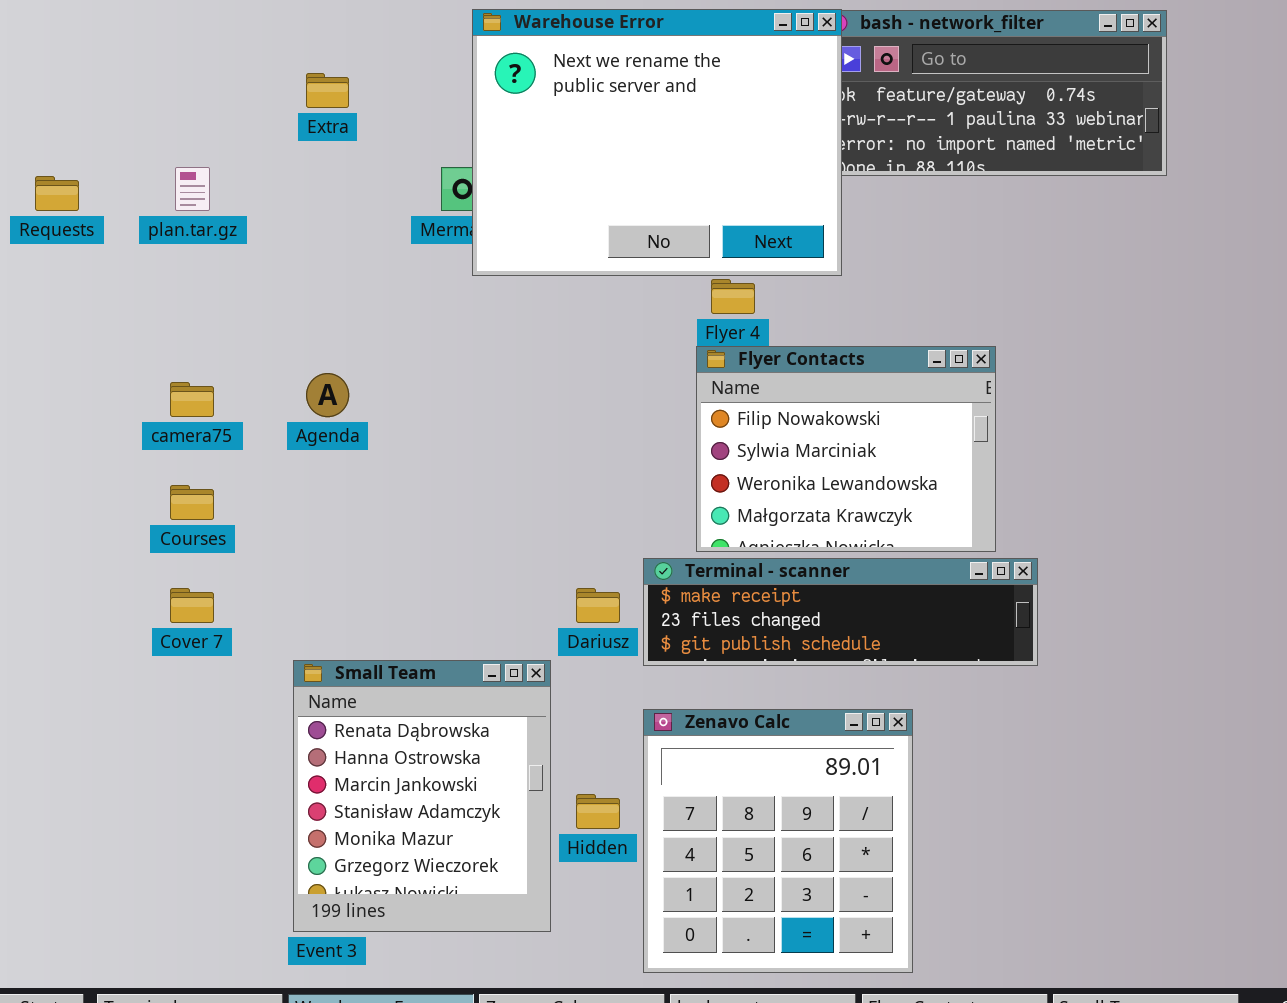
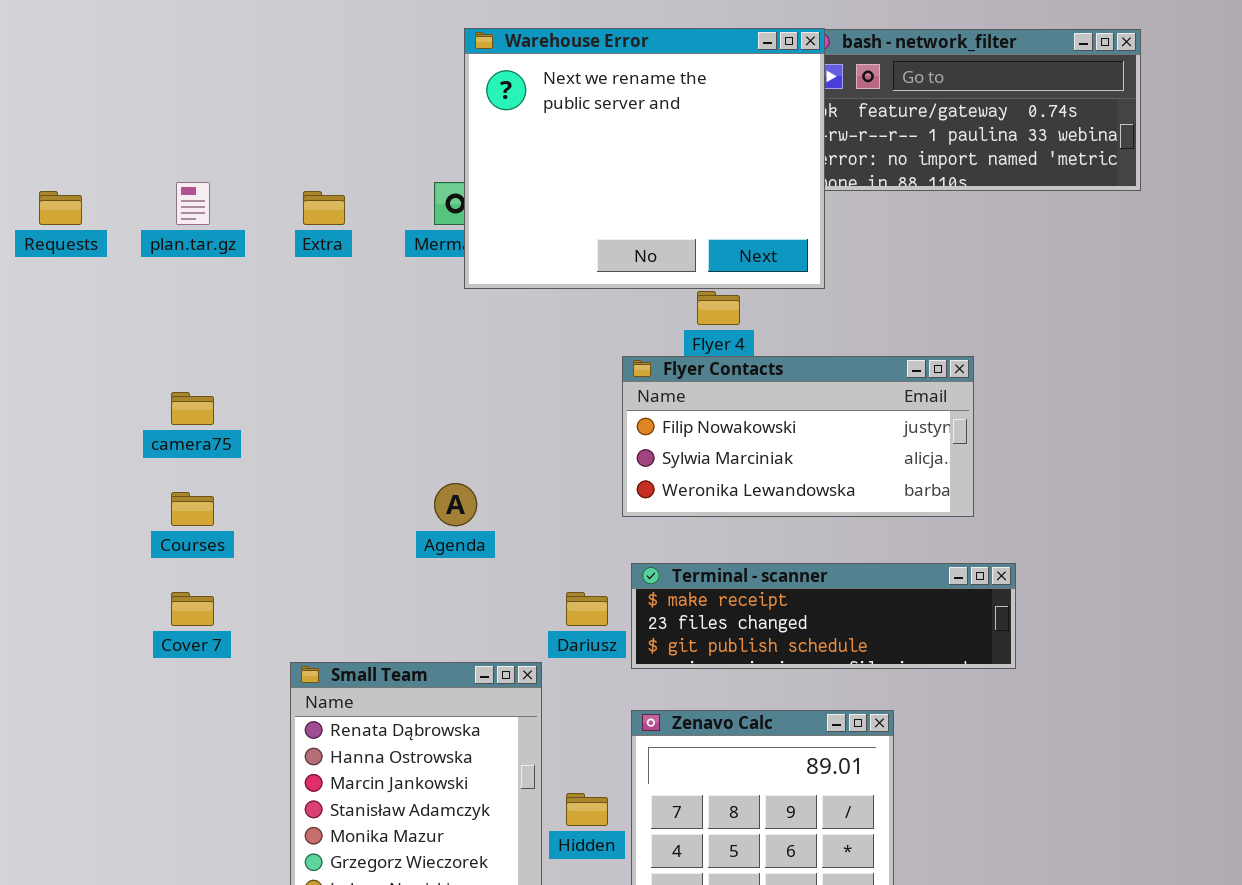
Extra: [306,73,349,108] -> [303,191,345,225], moved
Flyer Contacts: [696,346,996,552] -> [622,356,974,517], resized
Agenda: [306,373,349,417] -> [434,483,477,526], moved

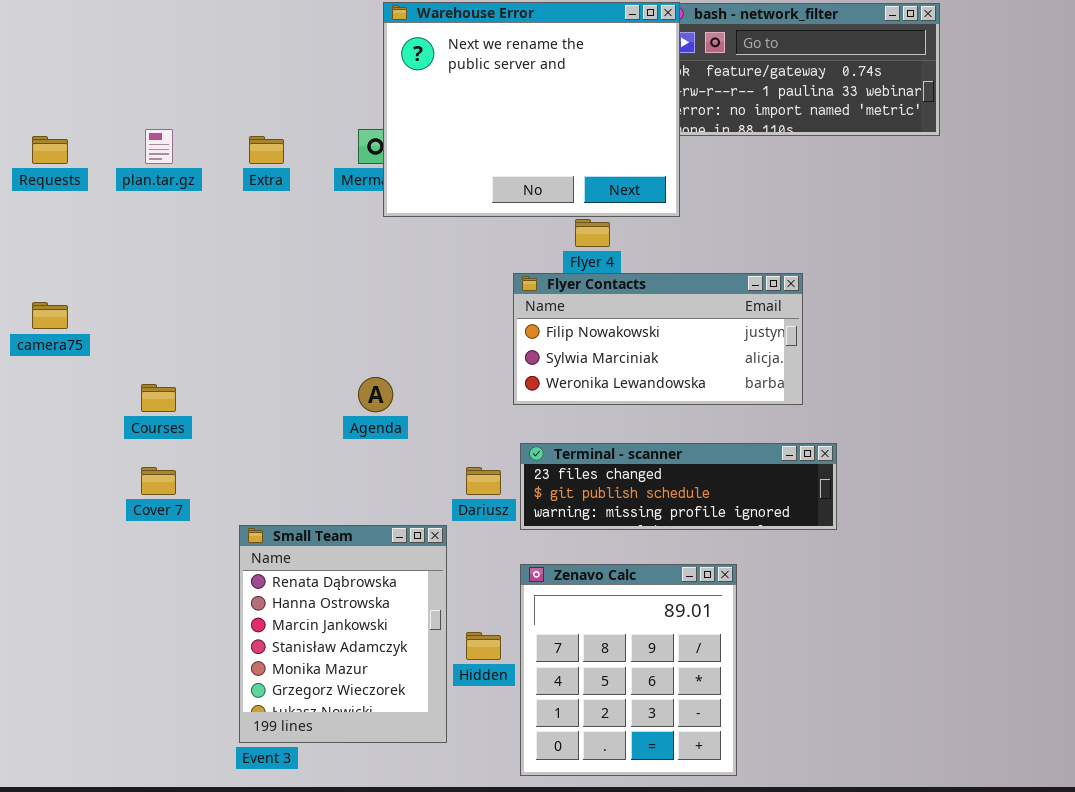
camera75: [171,392,214,425] -> [32,302,68,329], moved
Terminal - scanner: [631,563,1016,669] -> [520,443,837,530], scrolled down 1 row

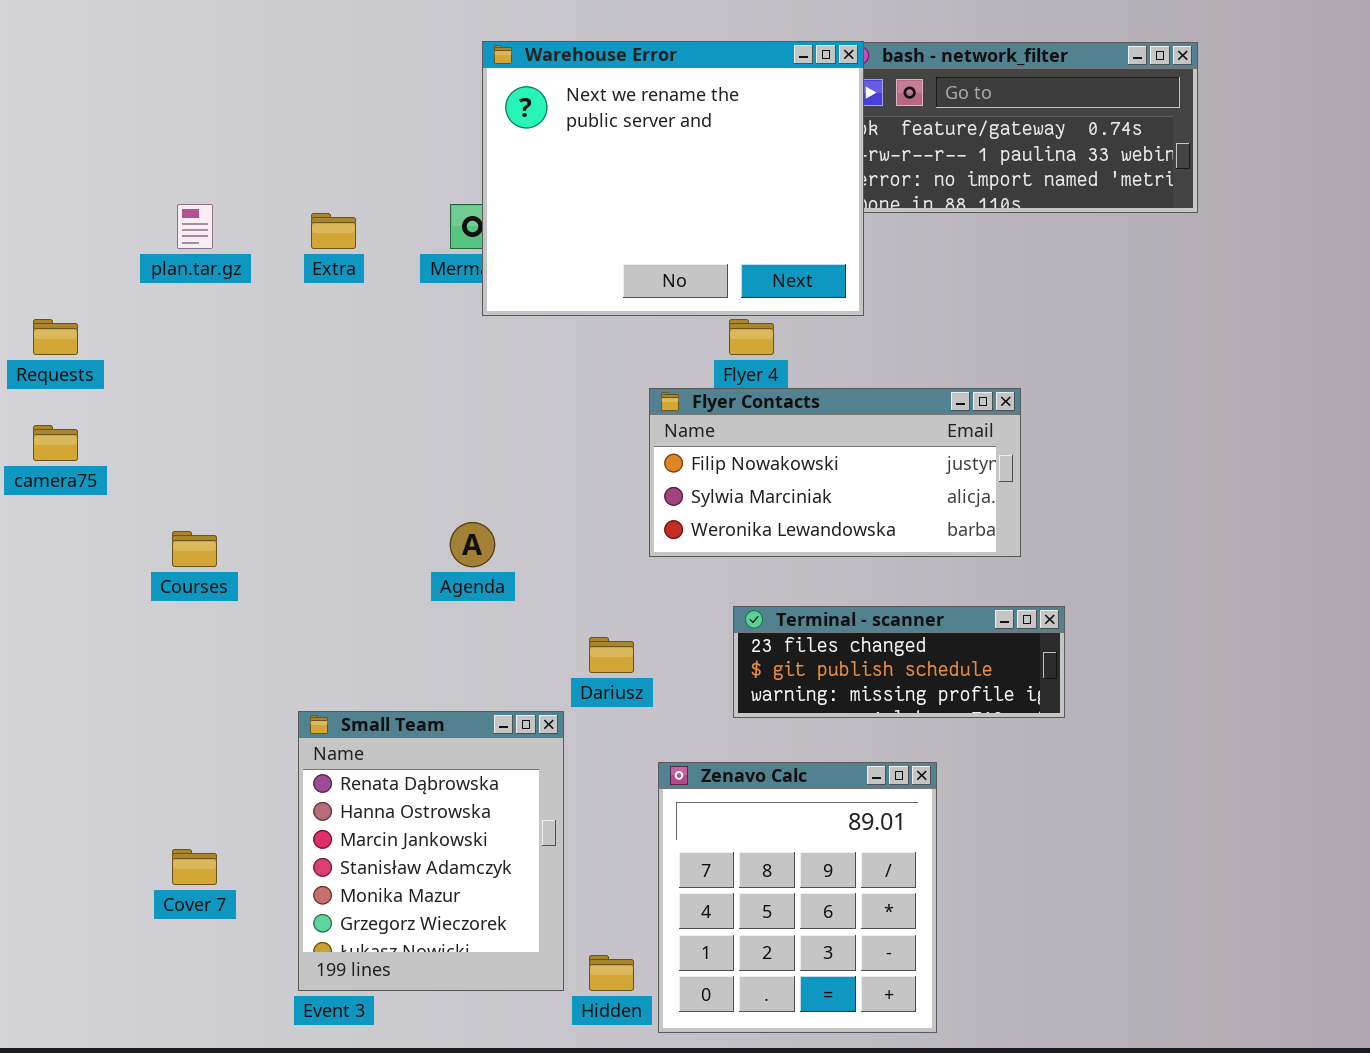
Requests: [32,136,68,164] -> [33,319,78,355], moved
Terminal - scanner: [520,443,837,530] -> [733,606,1065,718], resized
Cover 7: [141,467,176,495] -> [172,849,217,885], moved
Hidden: [466,632,501,660] -> [589,955,634,991], moved

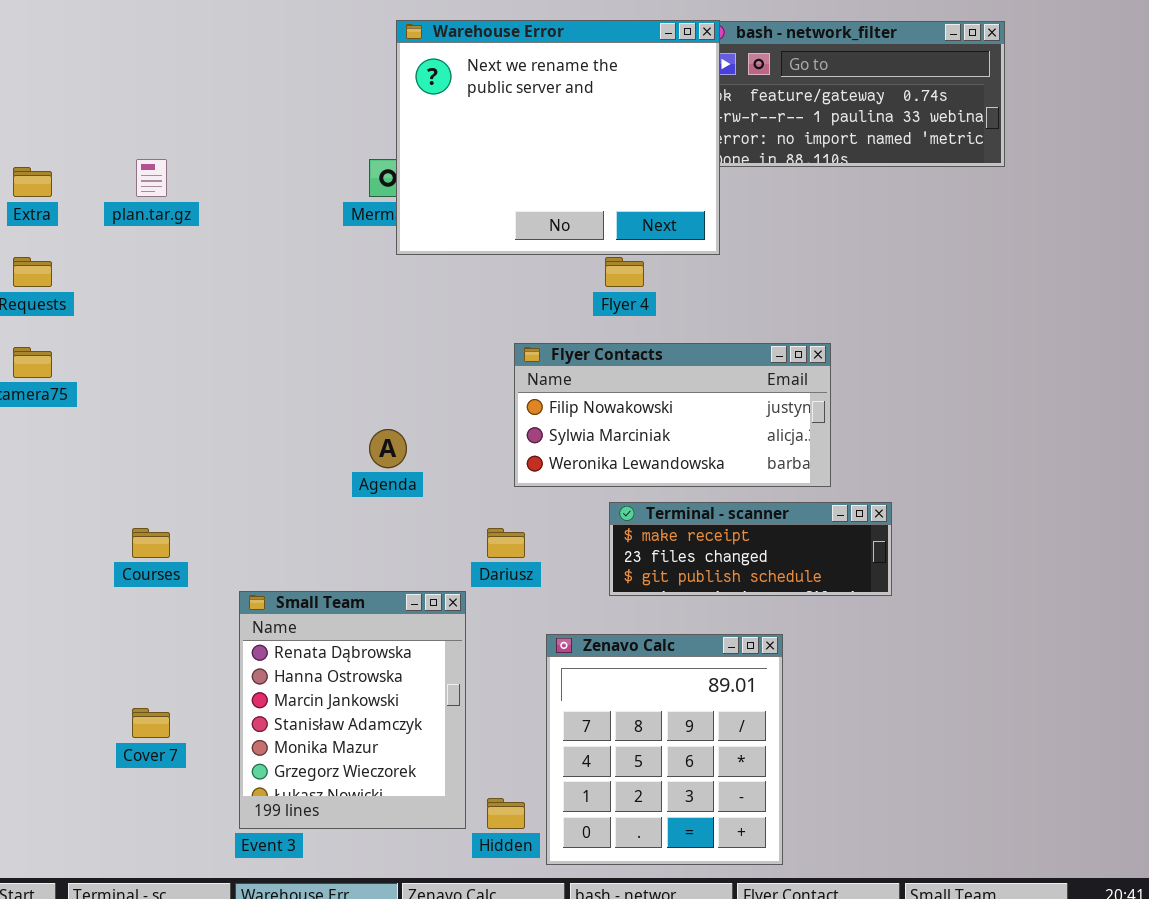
Extra: [311,213,356,249] -> [13,167,52,197], moved
Flyer Contacts: [649,388,1021,557] -> [514,343,831,487], moved
Courses: [172,531,217,567] -> [132,528,170,558], moved
Terminal - scanner: [733,606,1065,718] -> [609,502,892,596], scrolled up 1 row

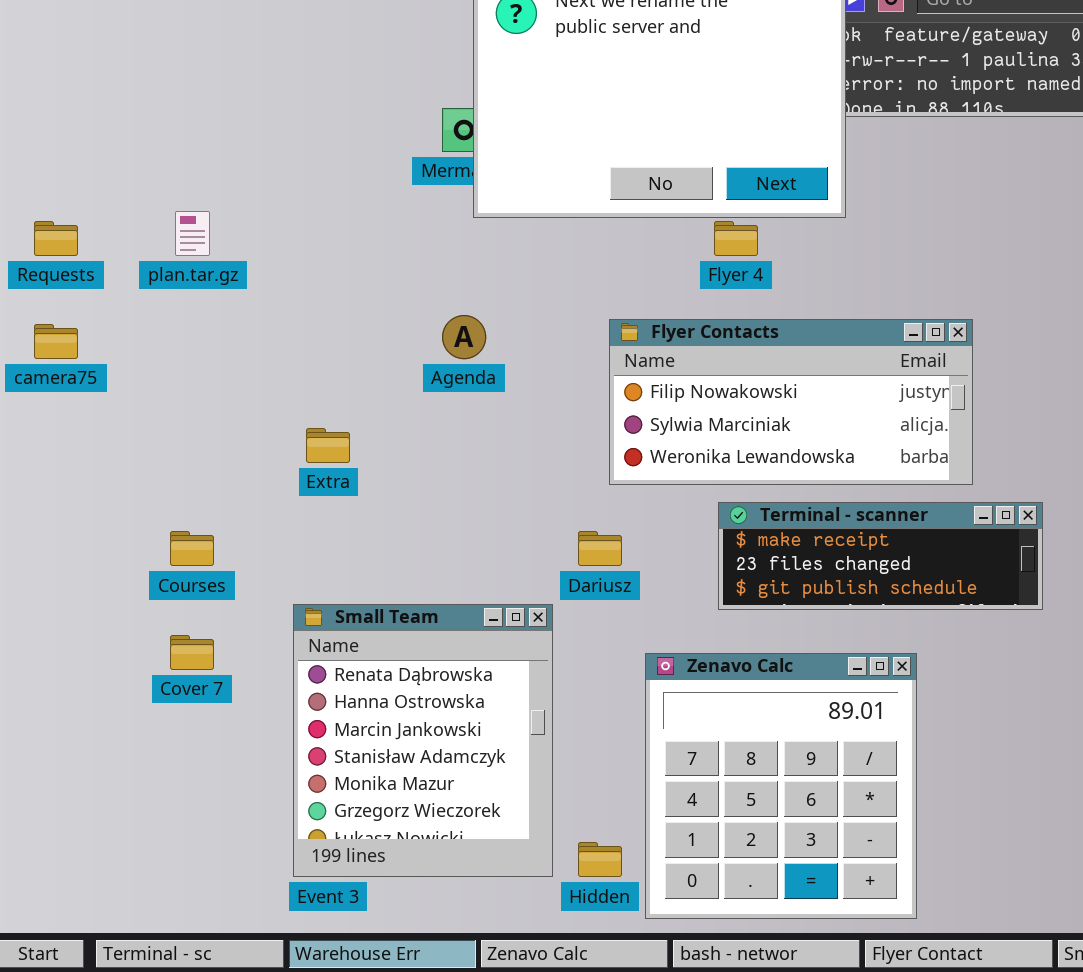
plan.tar.gz: [136,159,167,197] -> [175,211,210,256], moved
Extra: [13,167,52,197] -> [306,428,350,463], moved
Agenda: [369,429,407,468] -> [442,315,486,359], moved
Cover 7: [132,708,170,738] -> [170,635,214,670], moved

